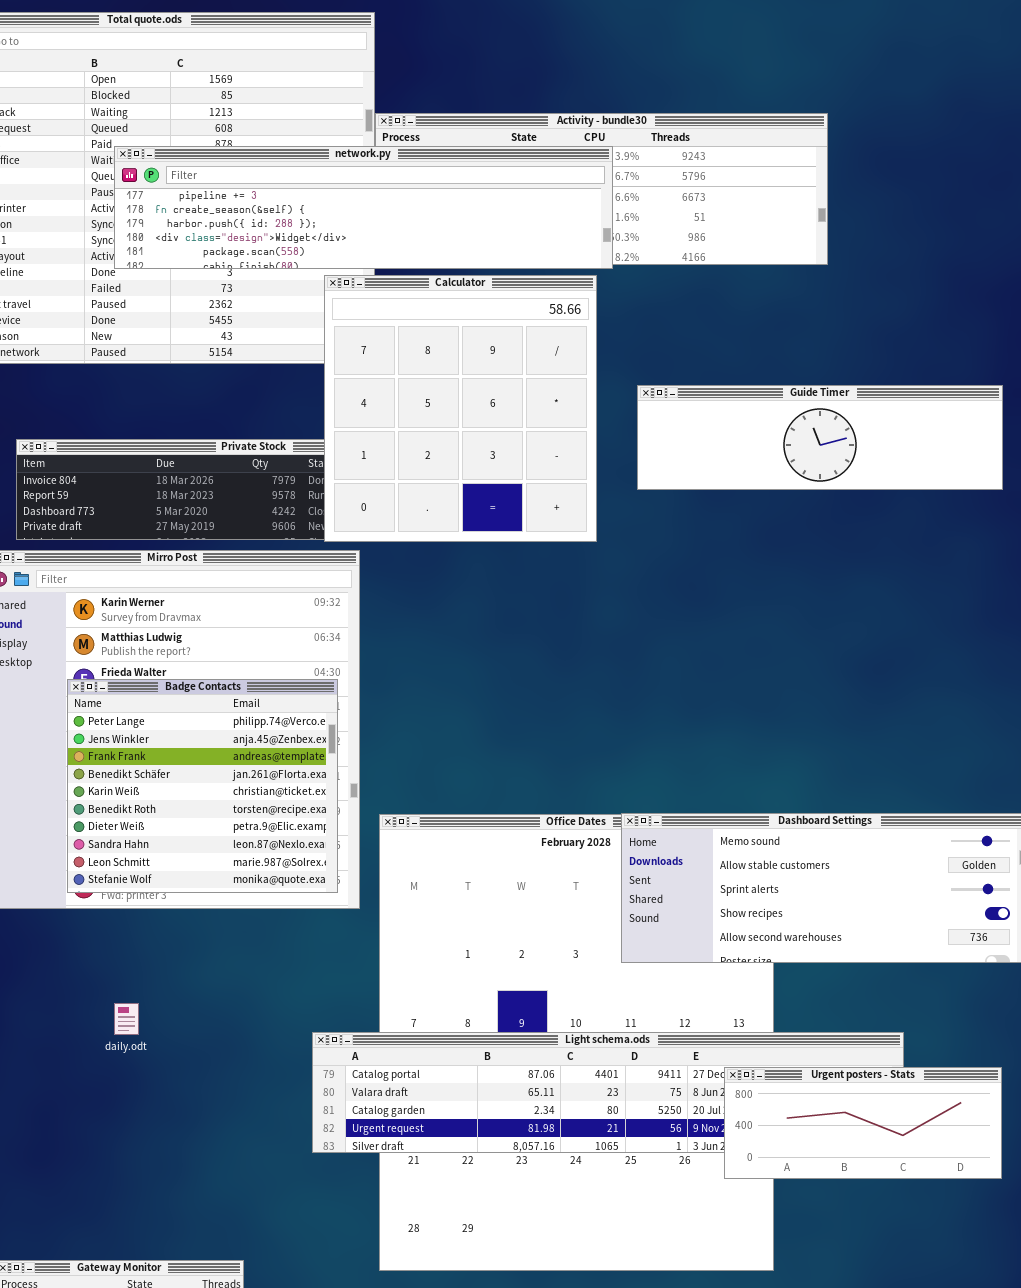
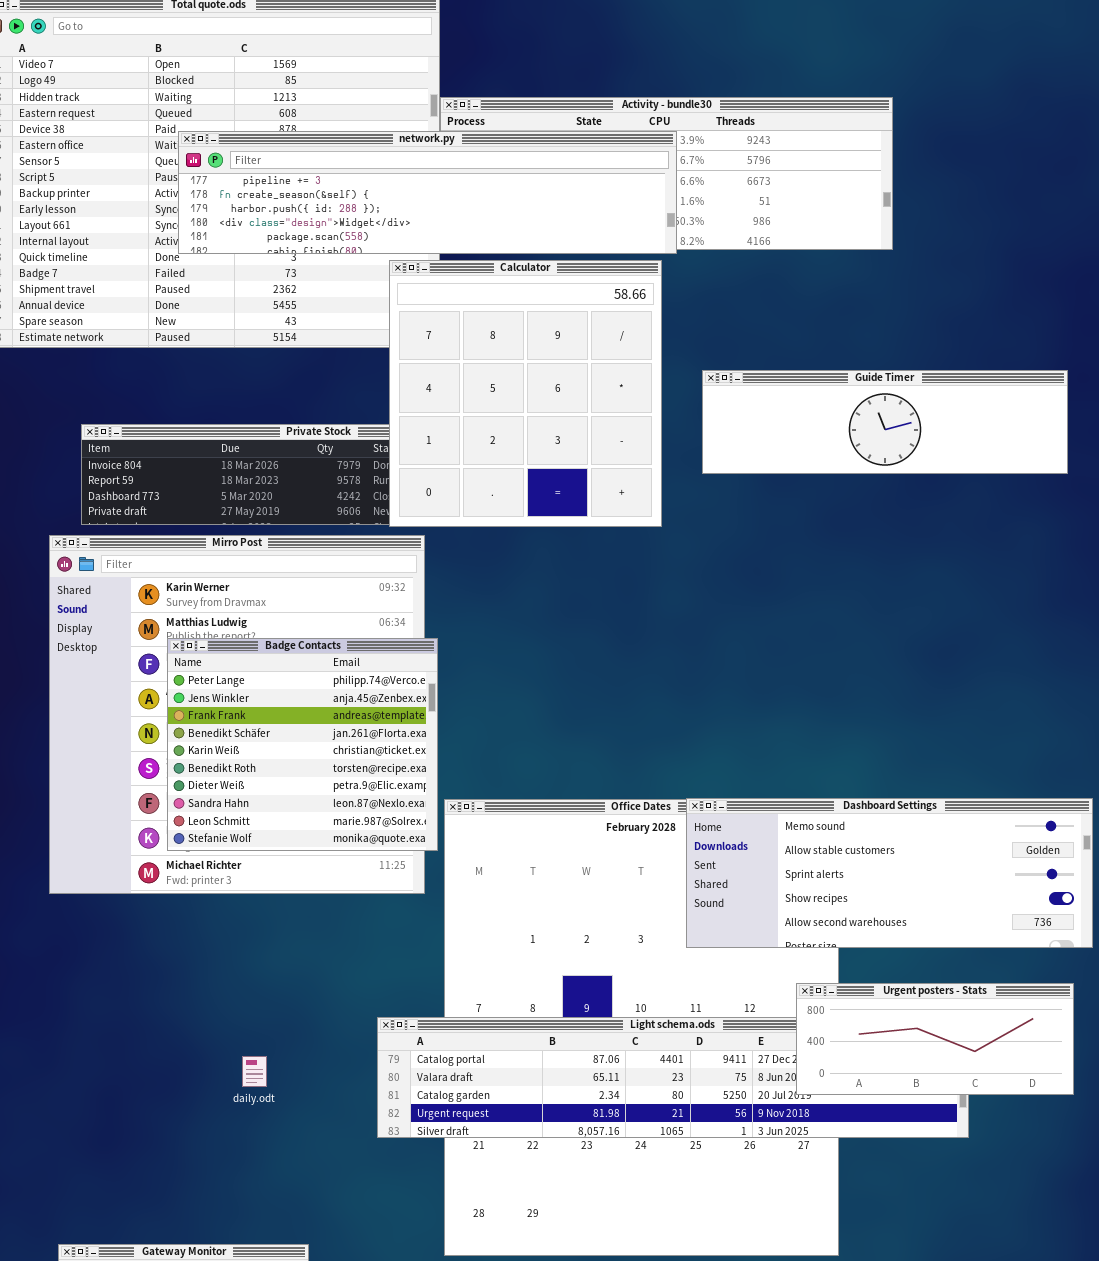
Badge Contacts: [67,679,338,893] -> [167,638,438,851], moved
daily.odt: [114,1003,139,1035] -> [242,1056,267,1087], moved
Urgent posters - Stats: [724,1067,1002,1179] -> [796,983,1074,1095], moved

